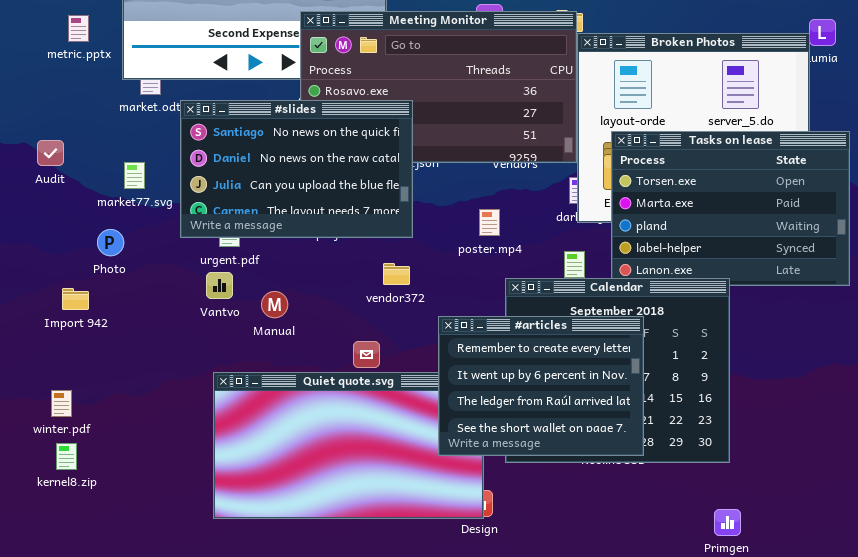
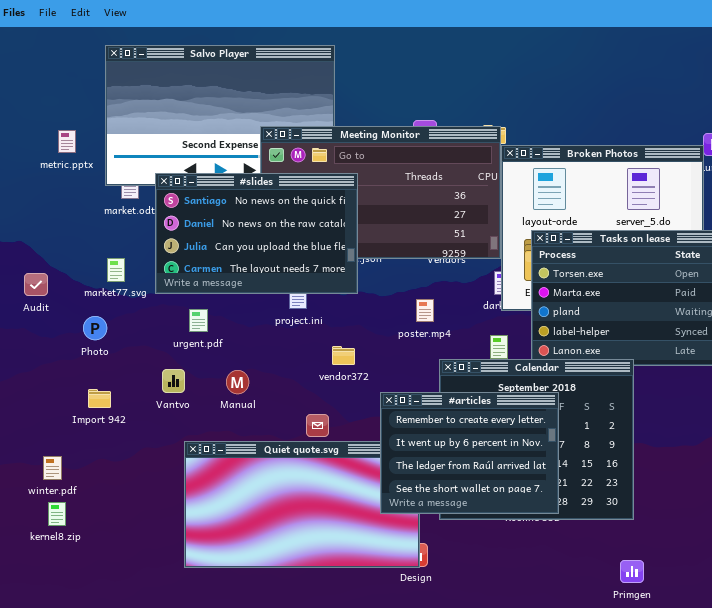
#slides: [180,100,413,238] -> [155,173,358,294], moved
Audit: [37,140,64,166] -> [24,273,48,296], moved
Vantvo: [206,272,233,299] -> [162,369,185,393], moved
Import 942: [62,288,89,310] -> [88,389,111,408], moved

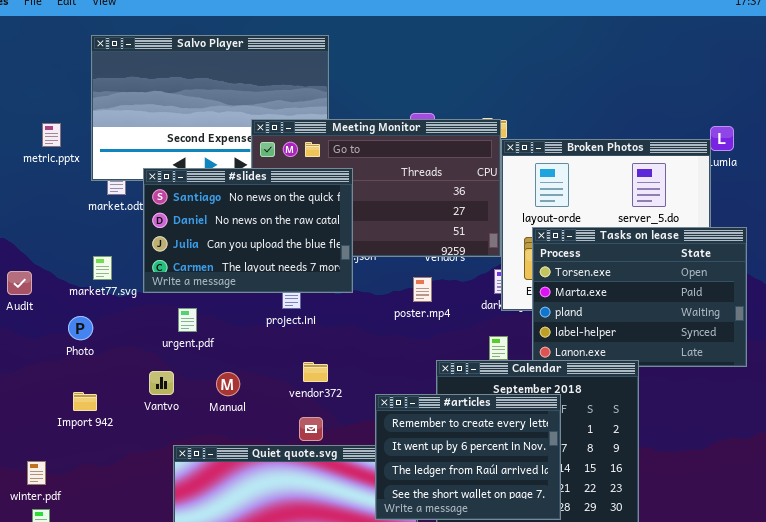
poster.mp4: [416,299,434,322] -> [413,277,432,302], moved
vendor372: [332,346,355,365] -> [303,362,328,382], moved

